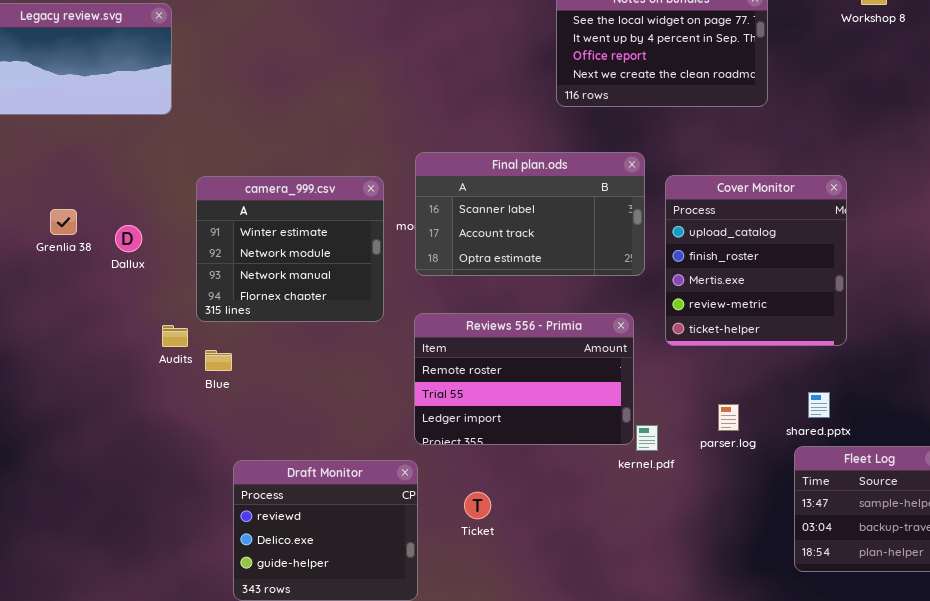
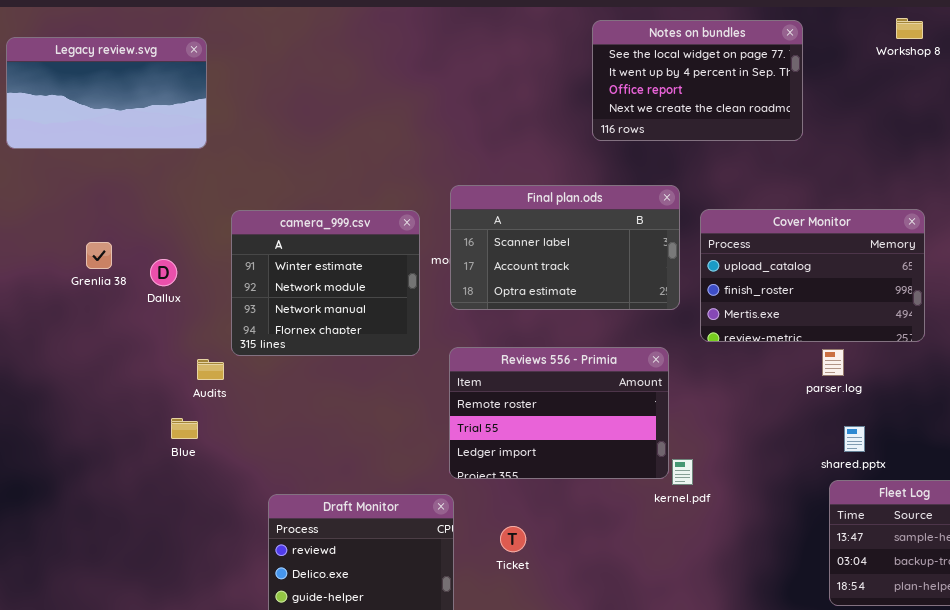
Cover Monitor: [665,175,847,346] -> [700,209,925,342], resized
Blue: [205,350,232,371] -> [171,418,198,439], moved
parser.log: [718,404,739,431] -> [822,349,844,376], moved

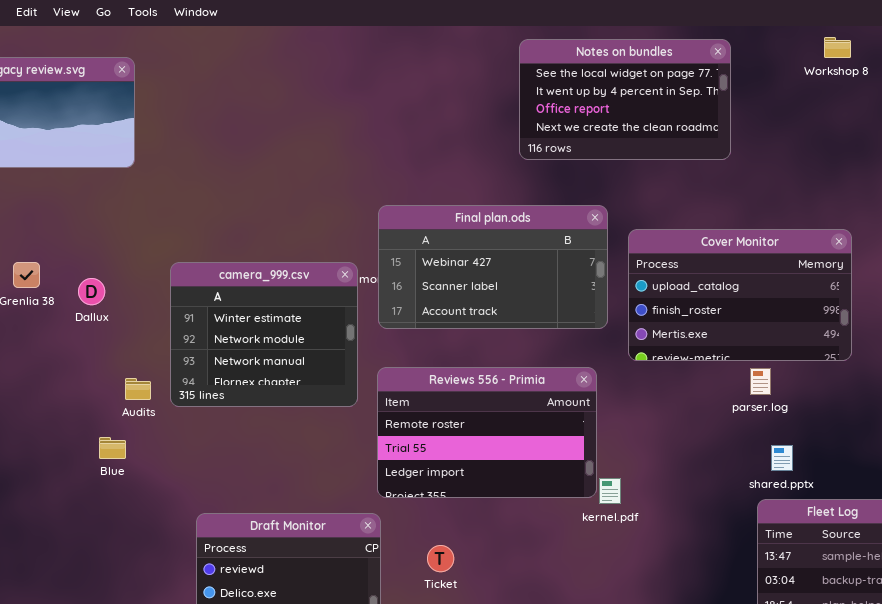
Final plan.ods: [450,185,680,310] -> [378,205,608,329], scrolled up 1 row
camera_999.csv: [231,210,420,356] -> [170,262,358,407], moved

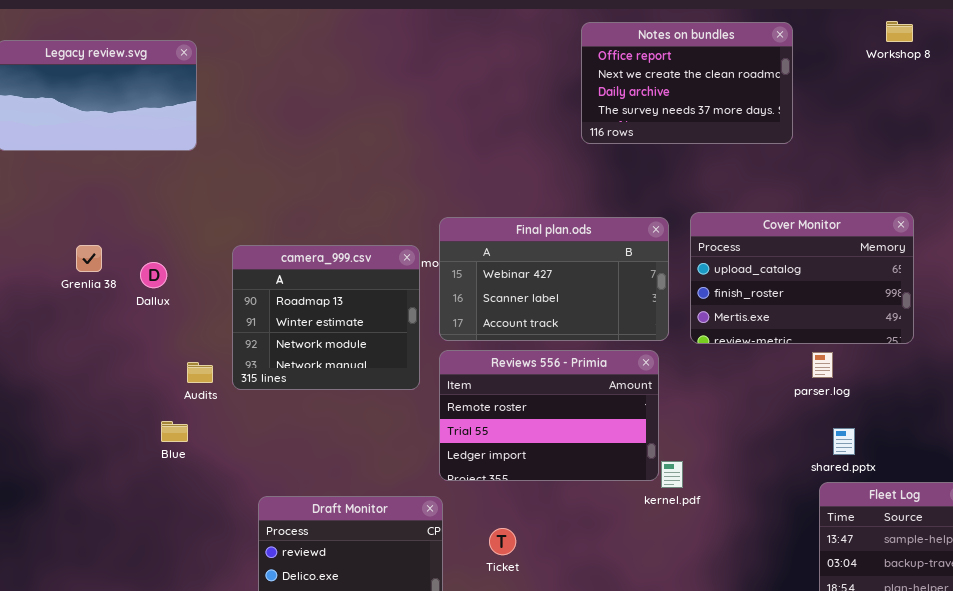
Notes on bundles: [519,39,731,160] -> [581,22,793,144], scrolled down 2 rows
Final plan.ods: [378,205,608,329] -> [439,217,669,341], moved
camera_999.csv: [170,262,358,407] -> [232,245,420,390], scrolled up 1 row

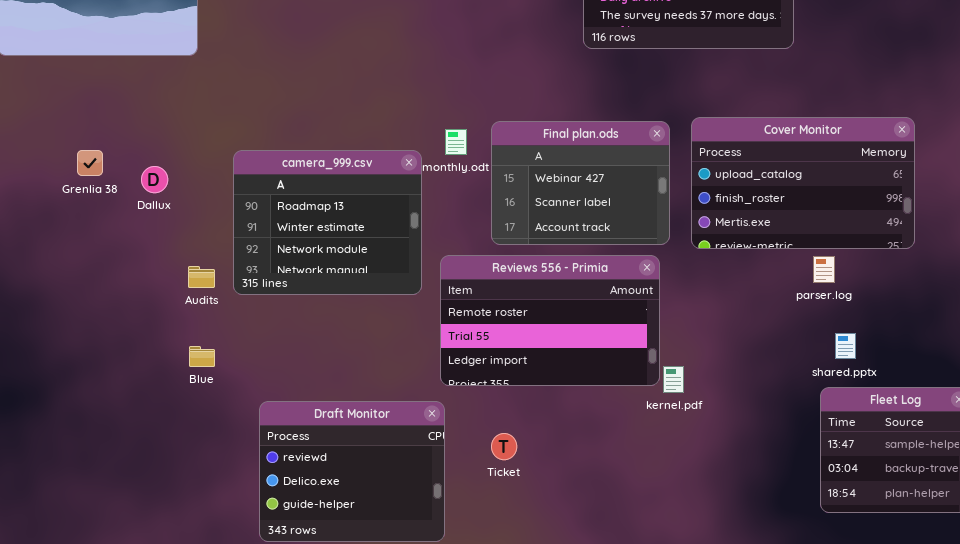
Final plan.ods: [439,217,669,341] -> [491,121,670,245], resized
Blue: [161,421,188,442] -> [189,346,215,367], moved

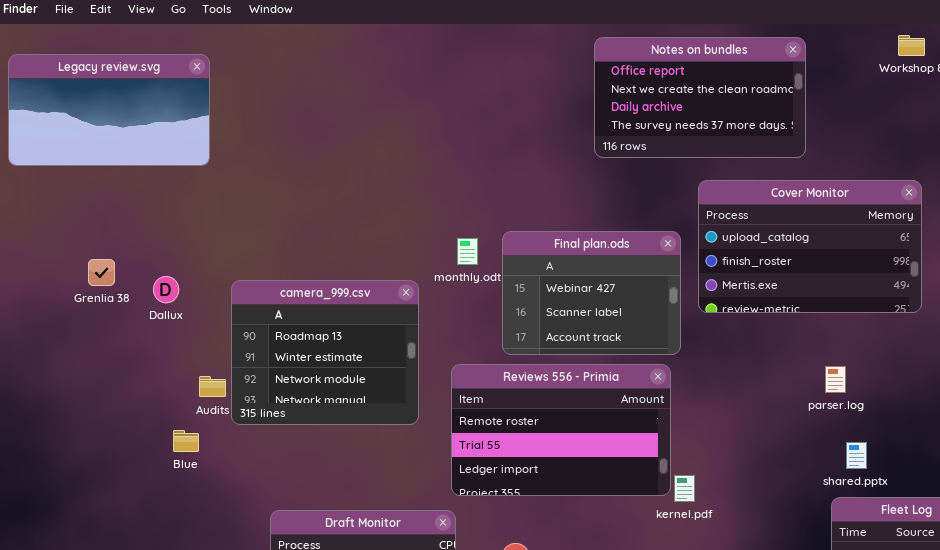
Cover Monitor: [691,117,915,249] -> [698,180,922,313], moved
camera_999.csv: [233,150,422,295] -> [231,280,419,425], moved
Blue: [189,346,215,367] -> [173,430,199,452], moved

